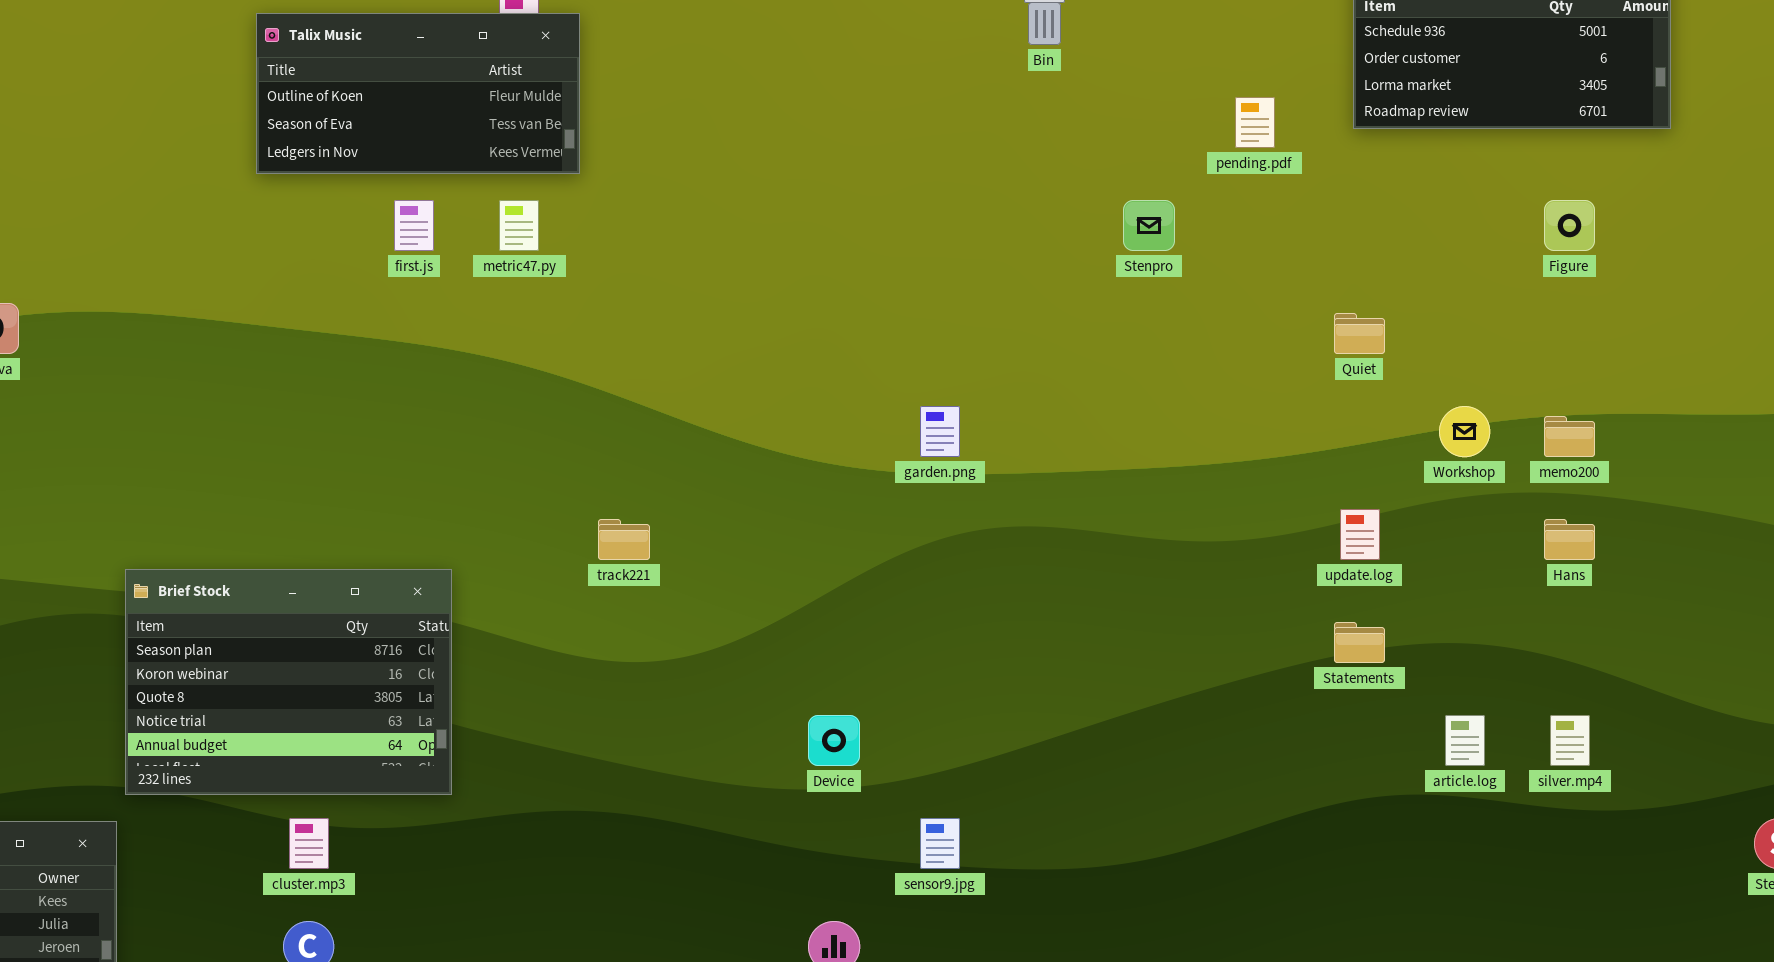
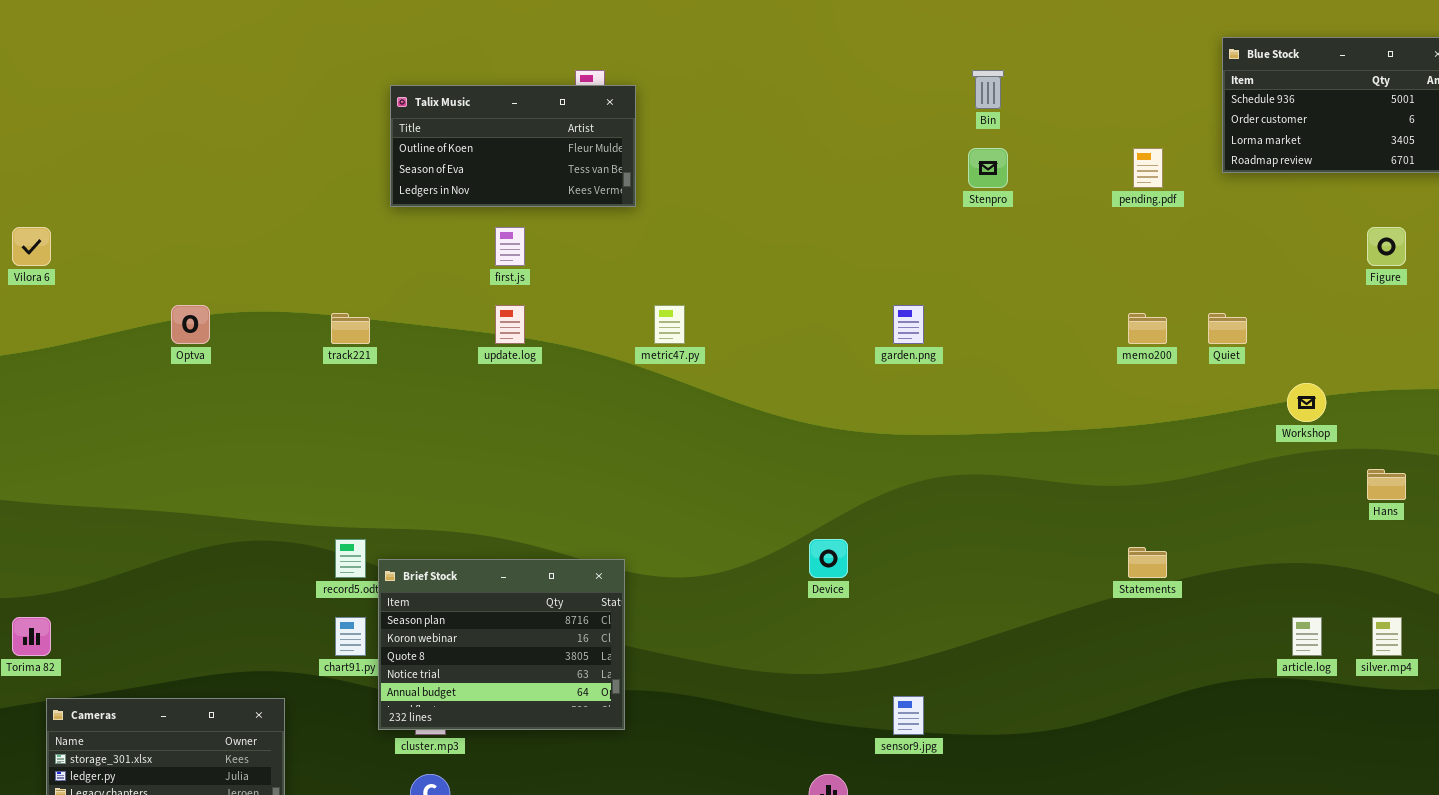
metric47.py: [499,200,539,251] -> [654,305,685,344], moved
Stenpro: [1123,200,1175,251] -> [968,148,1008,188], moved
garden.png: [920,406,960,457] -> [893,305,924,344], moved
memo200: [1544,416,1595,457] -> [1128,313,1167,344], moved
update.log: [1340,509,1380,560] -> [495,305,525,344], moved
track221: [598,519,650,560] -> [331,313,370,344], moved
Brief Stock: [125,569,452,795] -> [378,559,625,730], moved
Statements: [1334,622,1385,663] -> [1128,547,1167,578], moved
Device: [808,715,860,766] -> [809,539,848,578], moved

